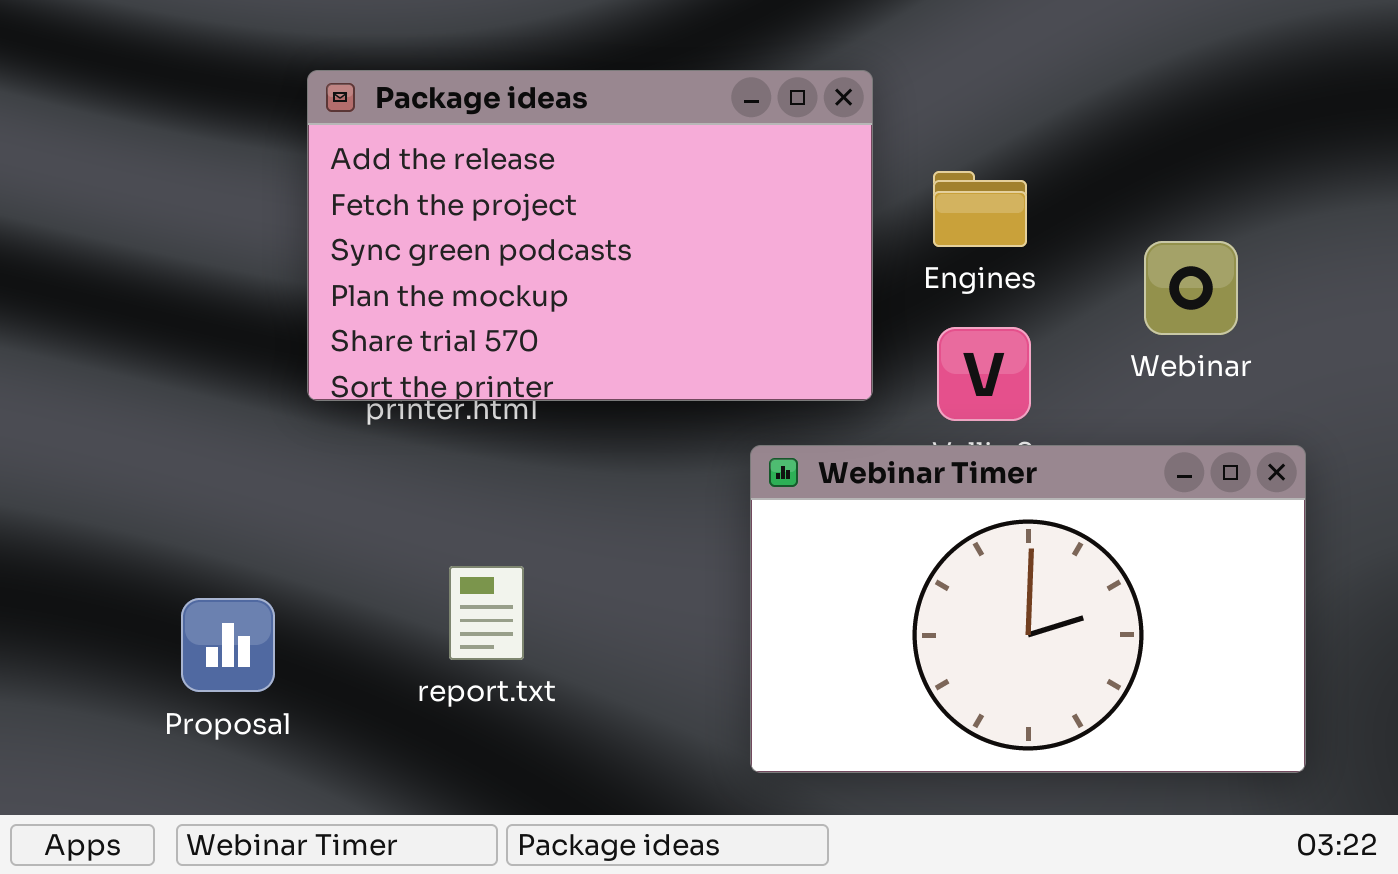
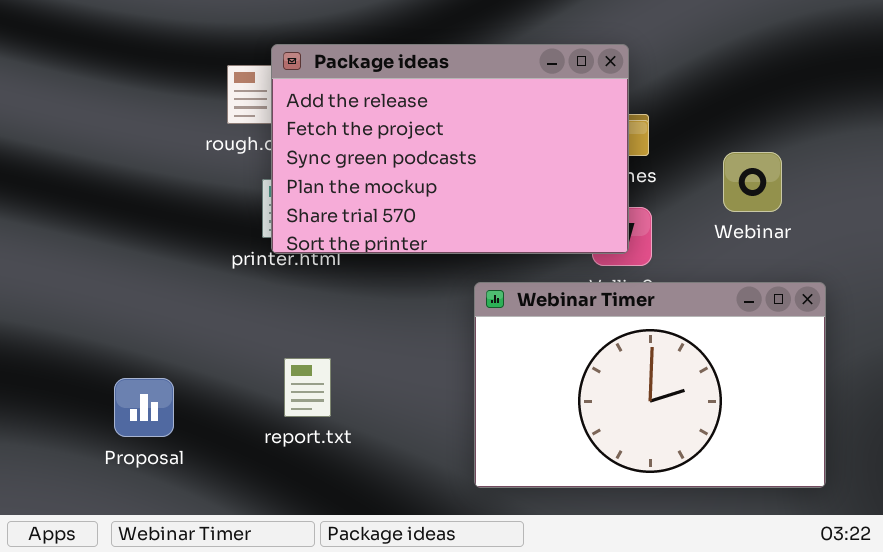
Package ideas: [307,70,873,401] -> [271,44,629,254], moved

